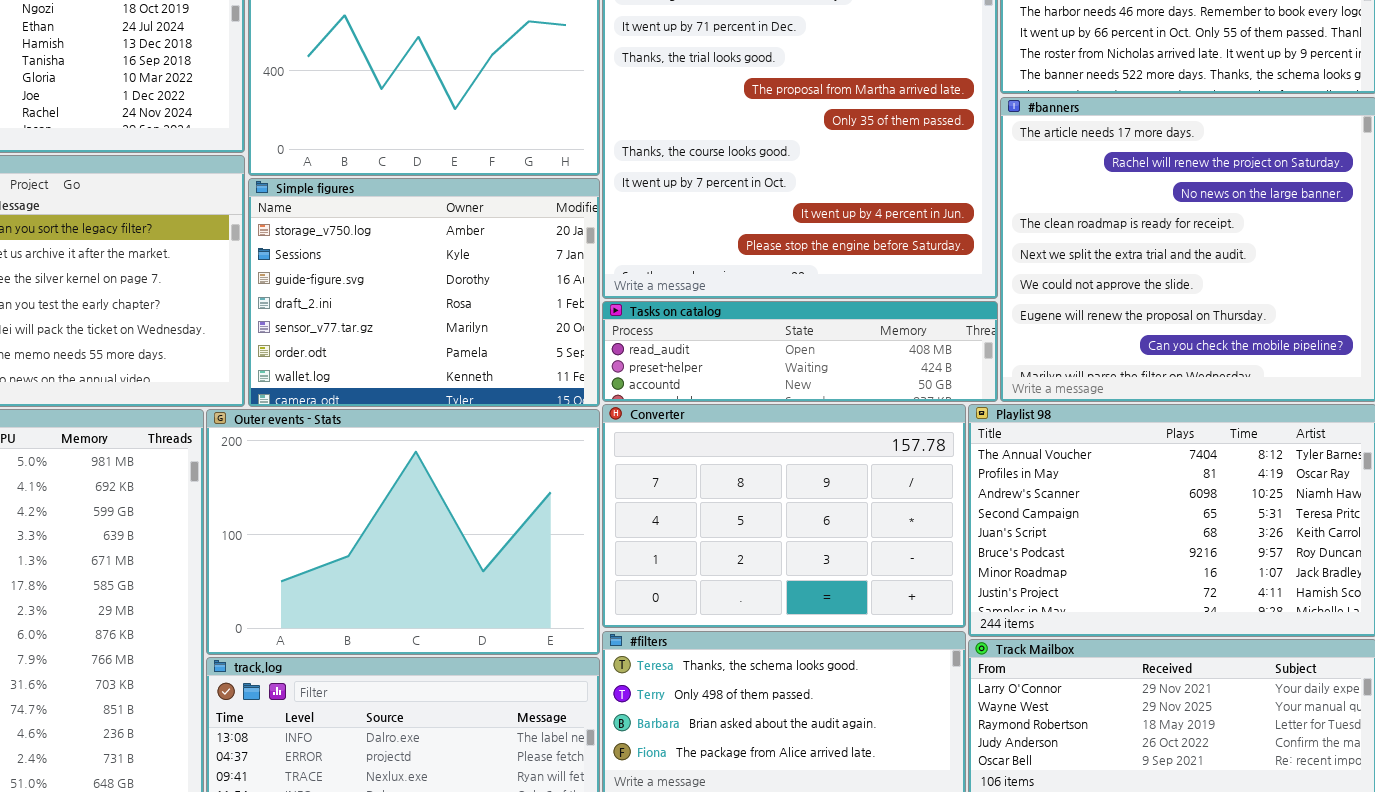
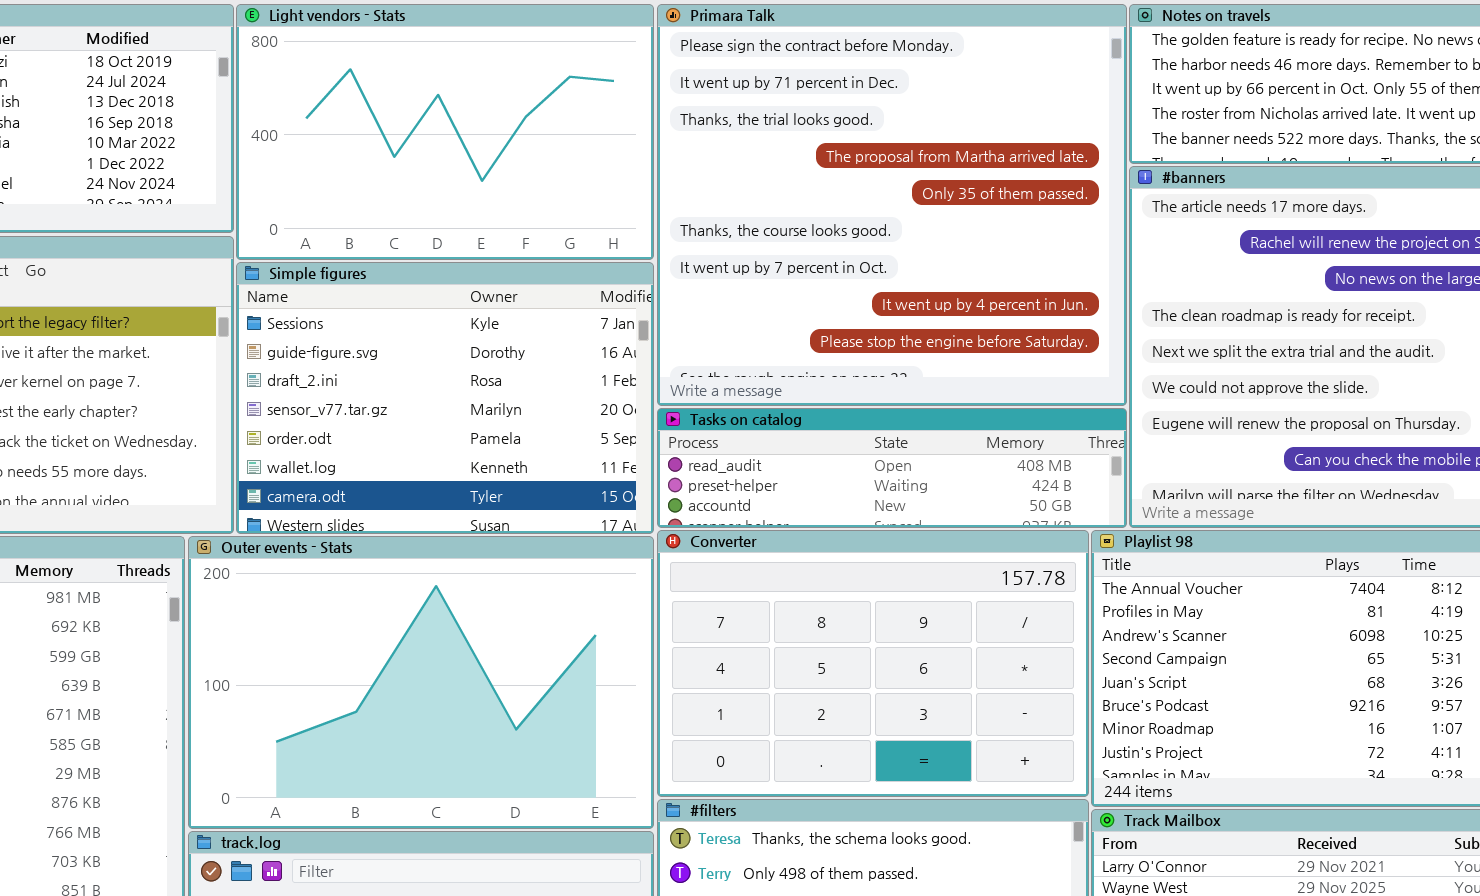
Simple figures: [248,178,600,407] -> [236,262,654,534], scrolled down 1 row

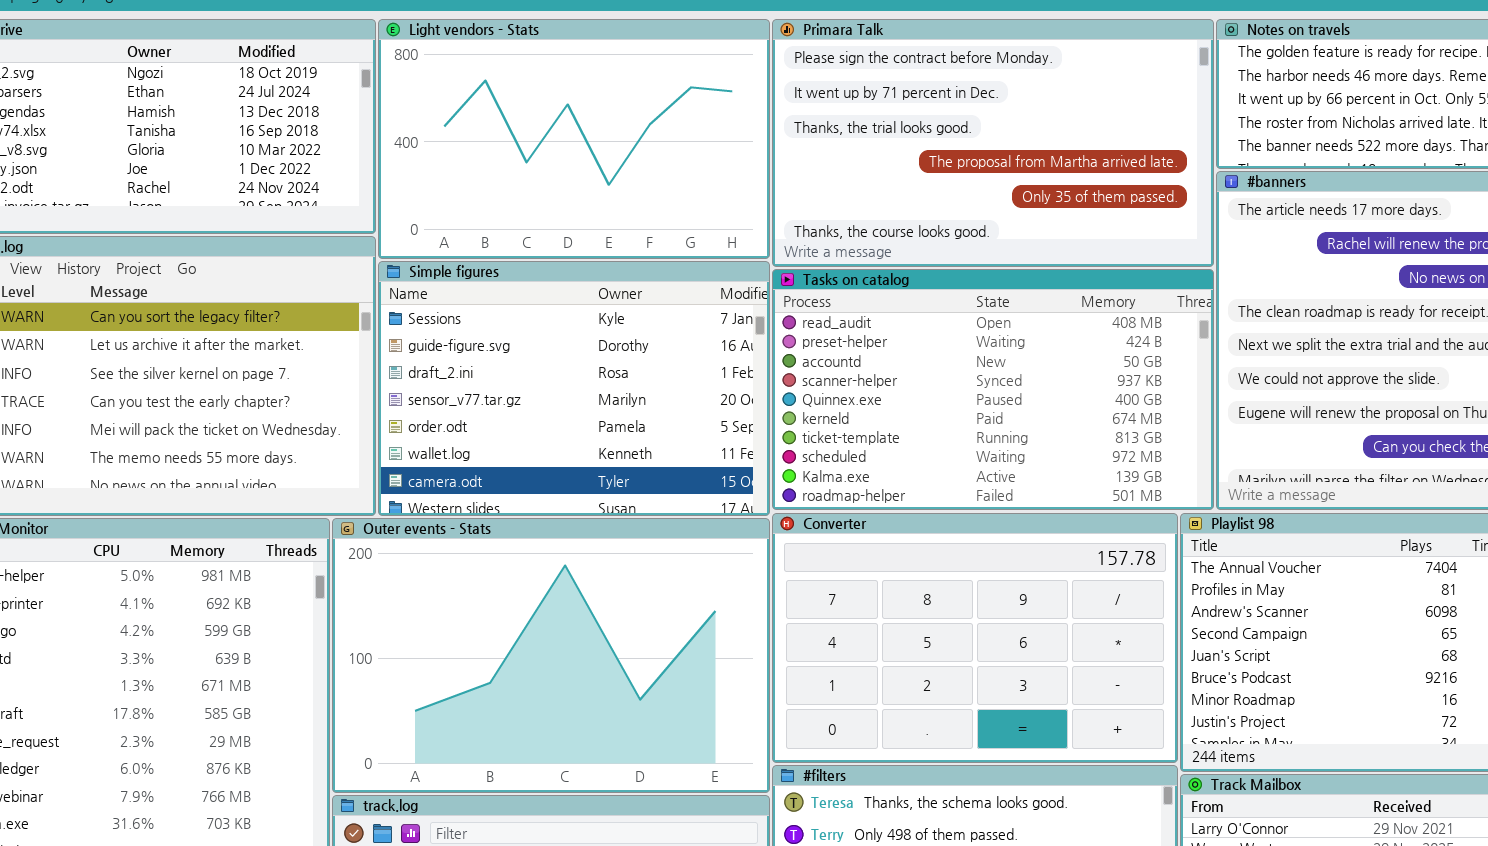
Primara Talk: [657,4,1127,406] -> [772,19,1214,267], resized
Tasks on catalog: [657,408,1127,528] -> [772,269,1214,510], resized

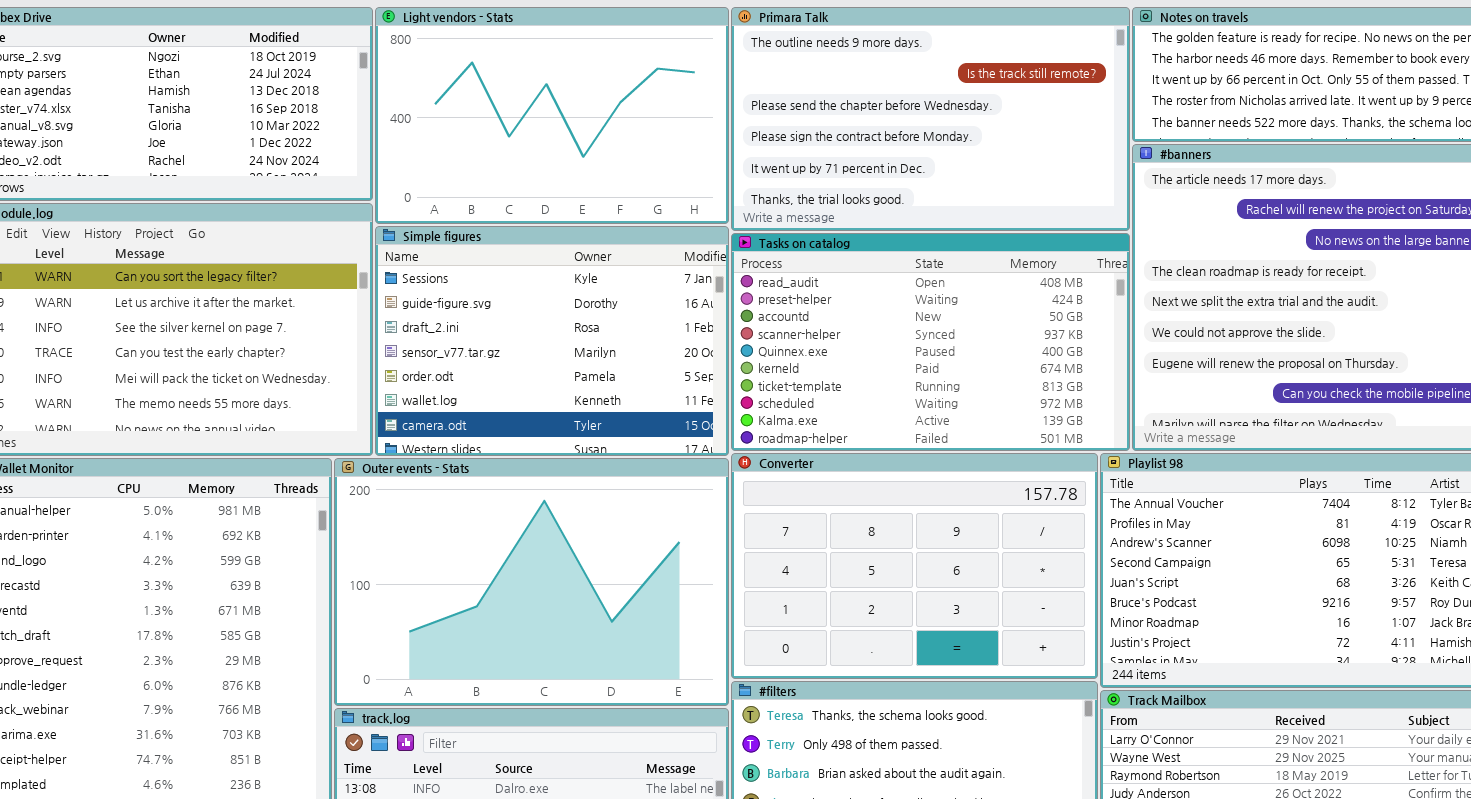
Primara Talk: [772,19,1214,267] -> [731,7,1130,231], scrolled up 3 rows

